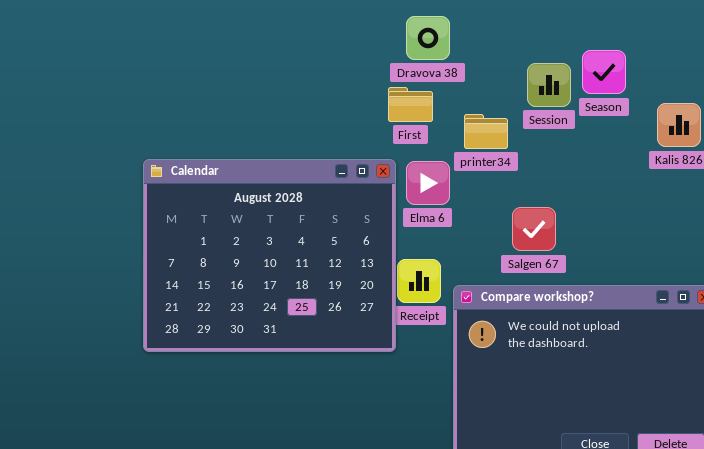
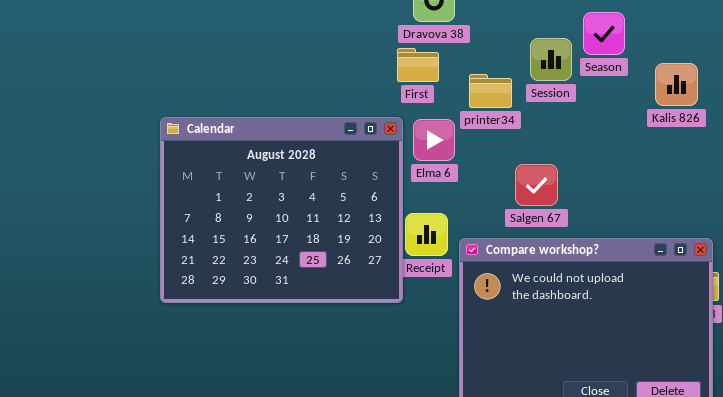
Session: [527,63,571,107] -> [530,38,572,81], moved

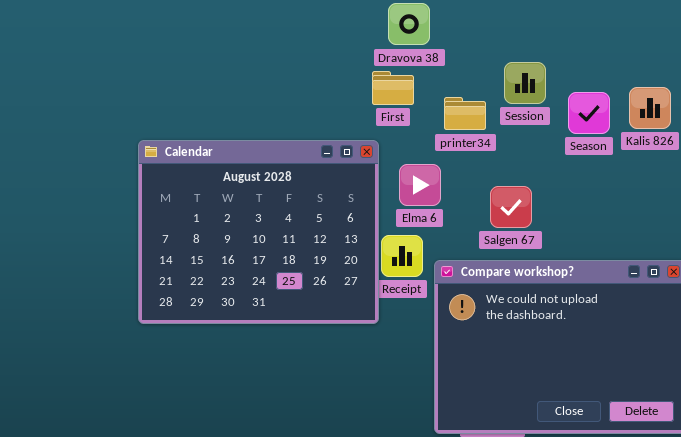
Season: [583,12,625,55] -> [568,92,610,134], moved
Elma 6: [413,119,455,161] -> [399,164,441,206], moved

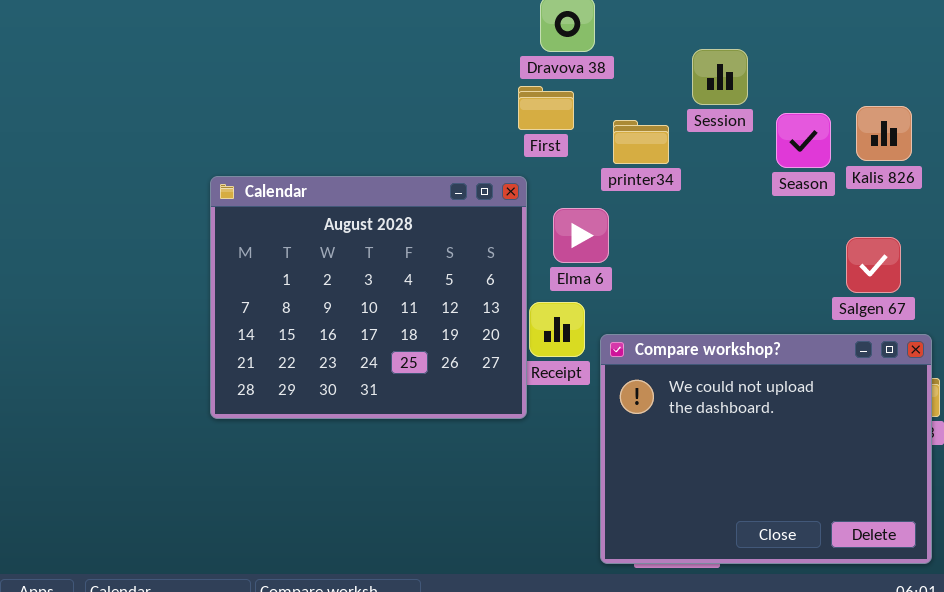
Session: [504,62,546,104] -> [692,49,748,105], moved
Salgen 67: [490,186,532,228] -> [846,237,901,293], moved

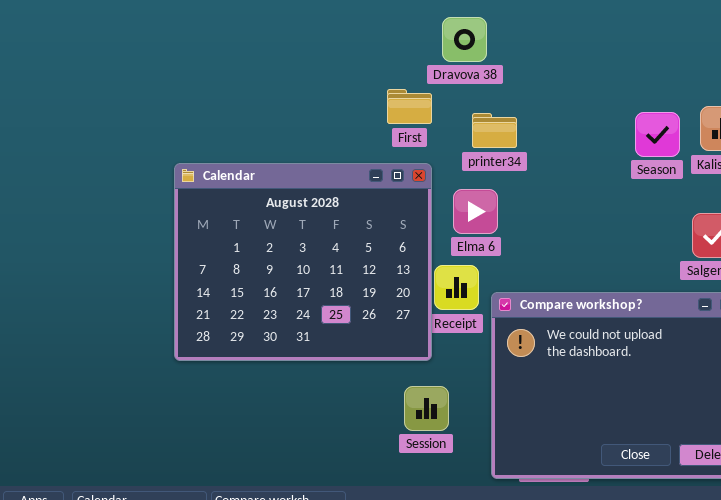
Session: [692,49,748,105] -> [404,386,449,431], moved
First: [518,86,574,130] -> [387,89,432,124], moved
printer34: [613,120,669,164] -> [472,113,517,148], moved

